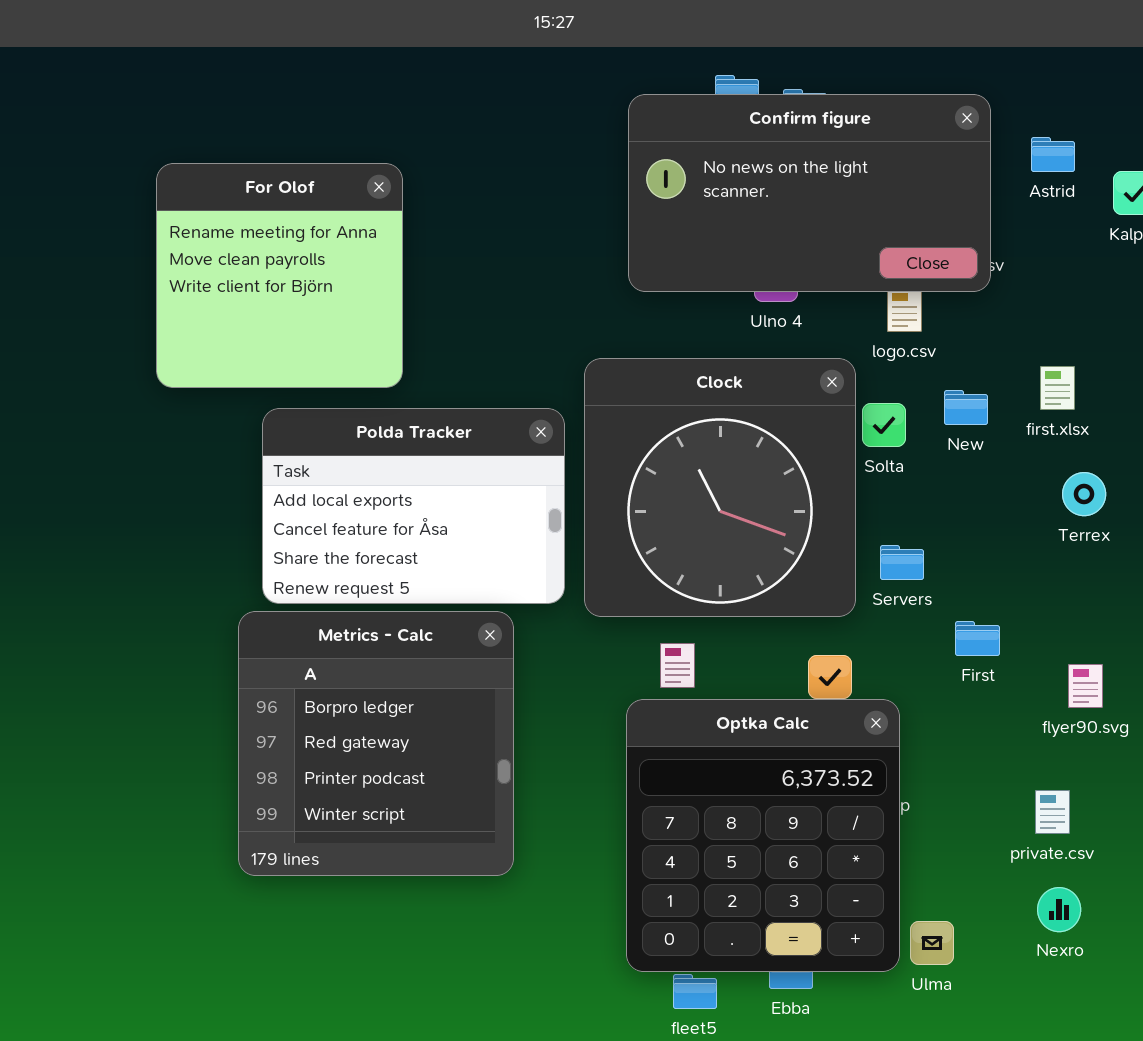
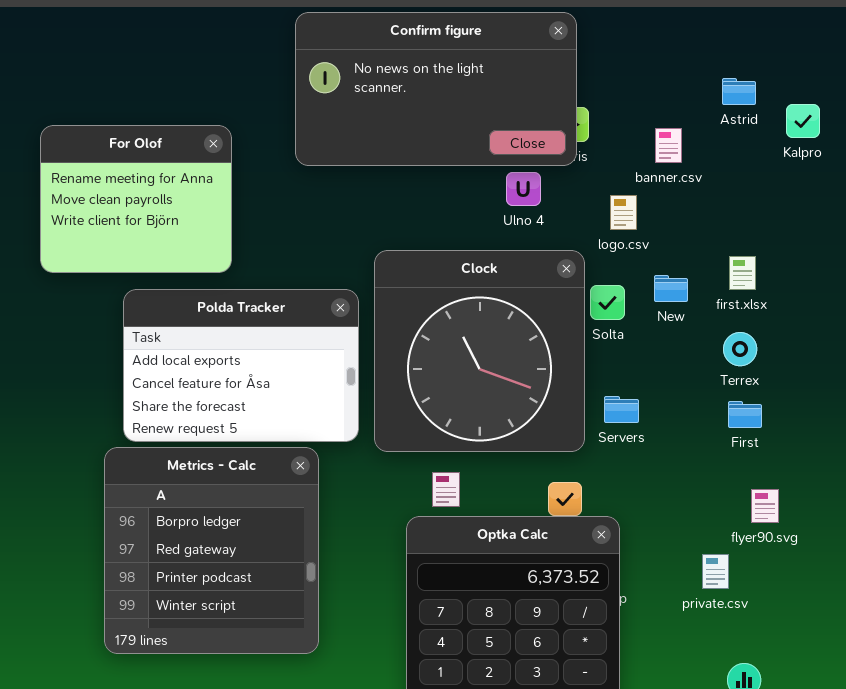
Confirm figure: [628,94,991,292] -> [295,12,577,166], moved
For Olof: [156,163,403,388] -> [40,125,232,273], resized
Terrex: [1062,472,1106,516] -> [723,332,757,366], moved
First: [955,621,1000,656] -> [728,401,762,428], moved
private.csv: [1035,790,1070,834] -> [702,554,729,589], moved

